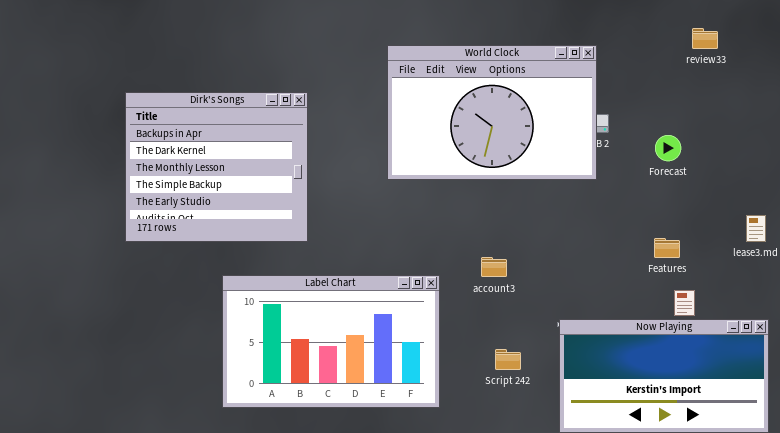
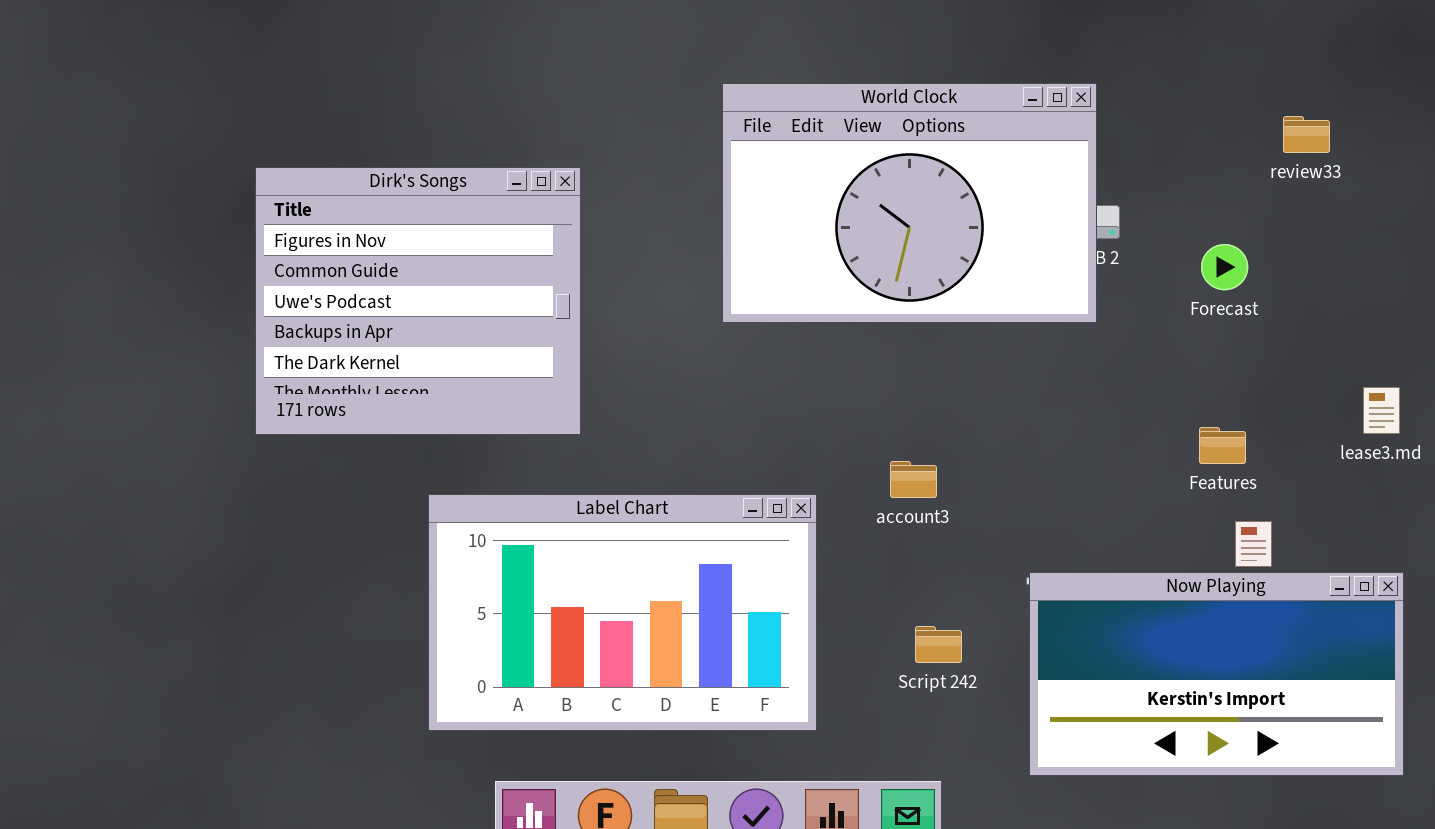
review33: [692,28,718,49] -> [1283,116,1330,153], moved
Dirk's Songs: [125,92,308,242] -> [255,167,581,435], scrolled up 3 rows

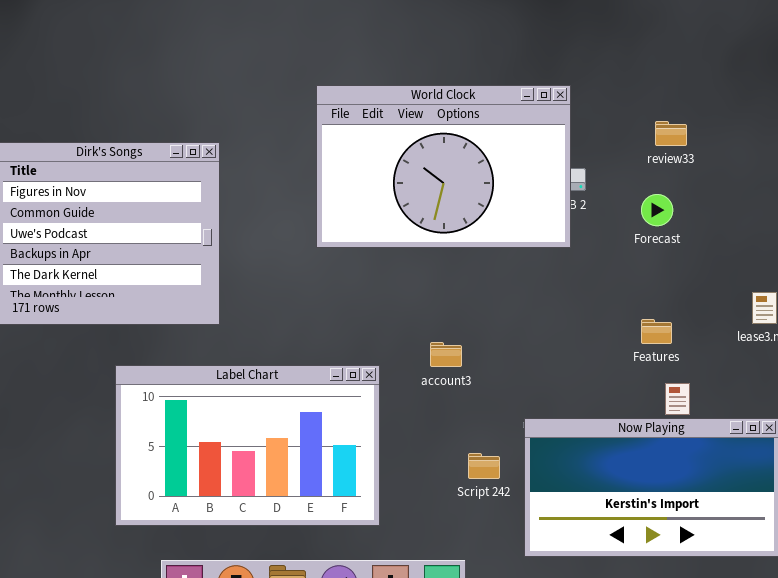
review33: [1283,116,1330,153] -> [655,121,687,146], moved
Script 242: [915,626,962,663] -> [468,453,500,479], moved

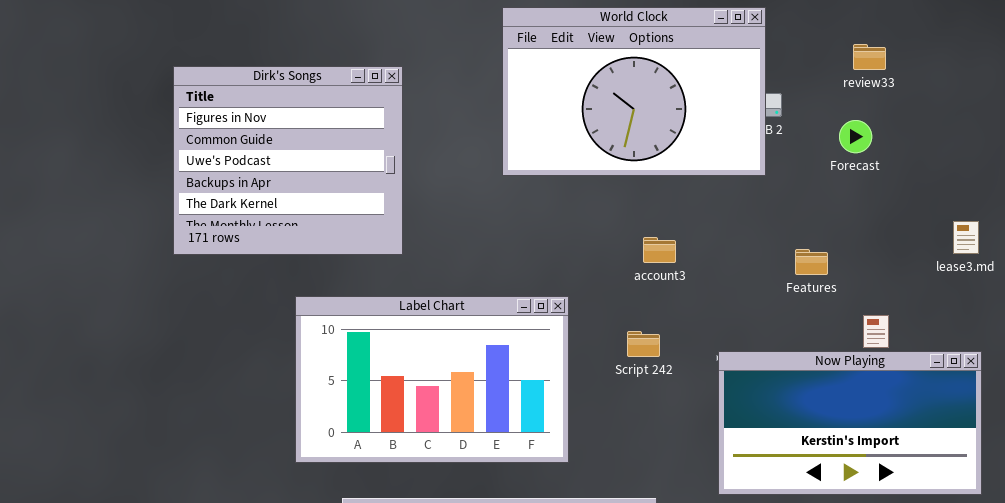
Features: [641,319,672,344] -> [795,249,828,275], moved
account3: [430,342,462,367] -> [643,237,676,263], moved
Script 242: [468,453,500,479] -> [627,331,660,357], moved

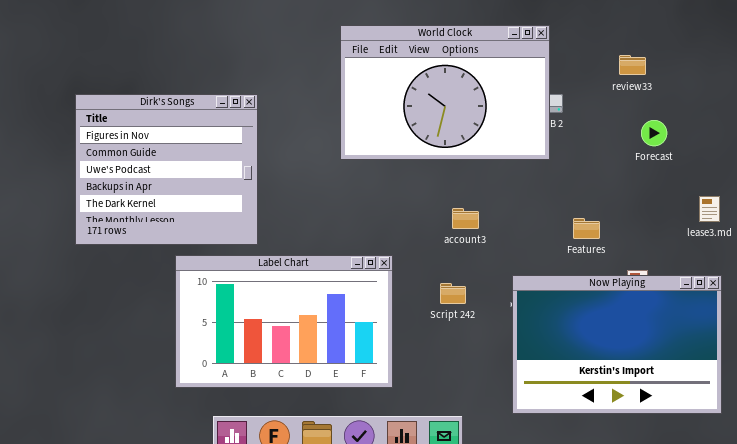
Dirk's Songs: [173,66,403,255] -> [75,94,258,245], moved
Forecast: [839,120,872,153] -> [641,120,667,146], moved
Now Playing: [718,351,982,495] -> [512,275,722,414], resized

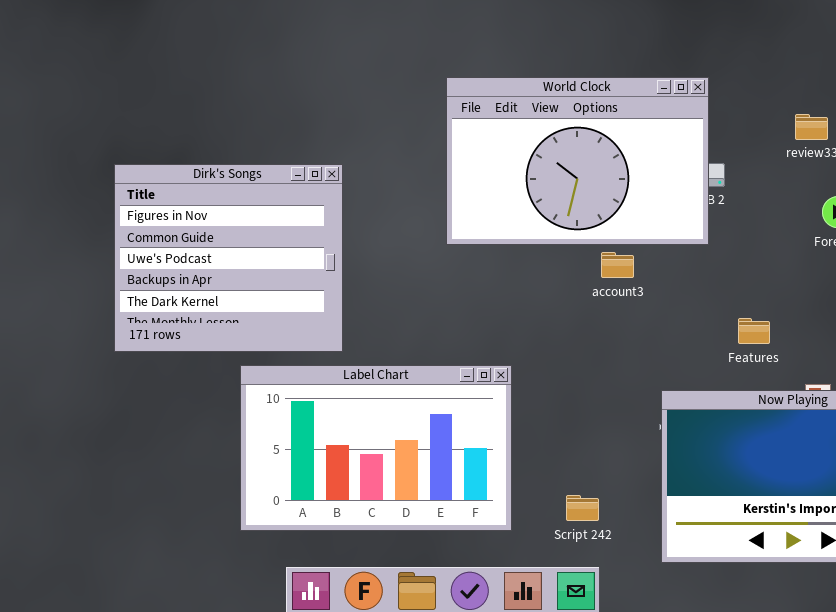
account3: [452,208,479,229] -> [601,252,634,278], moved
Script 242: [440,283,466,304] -> [566,495,599,521], moved

